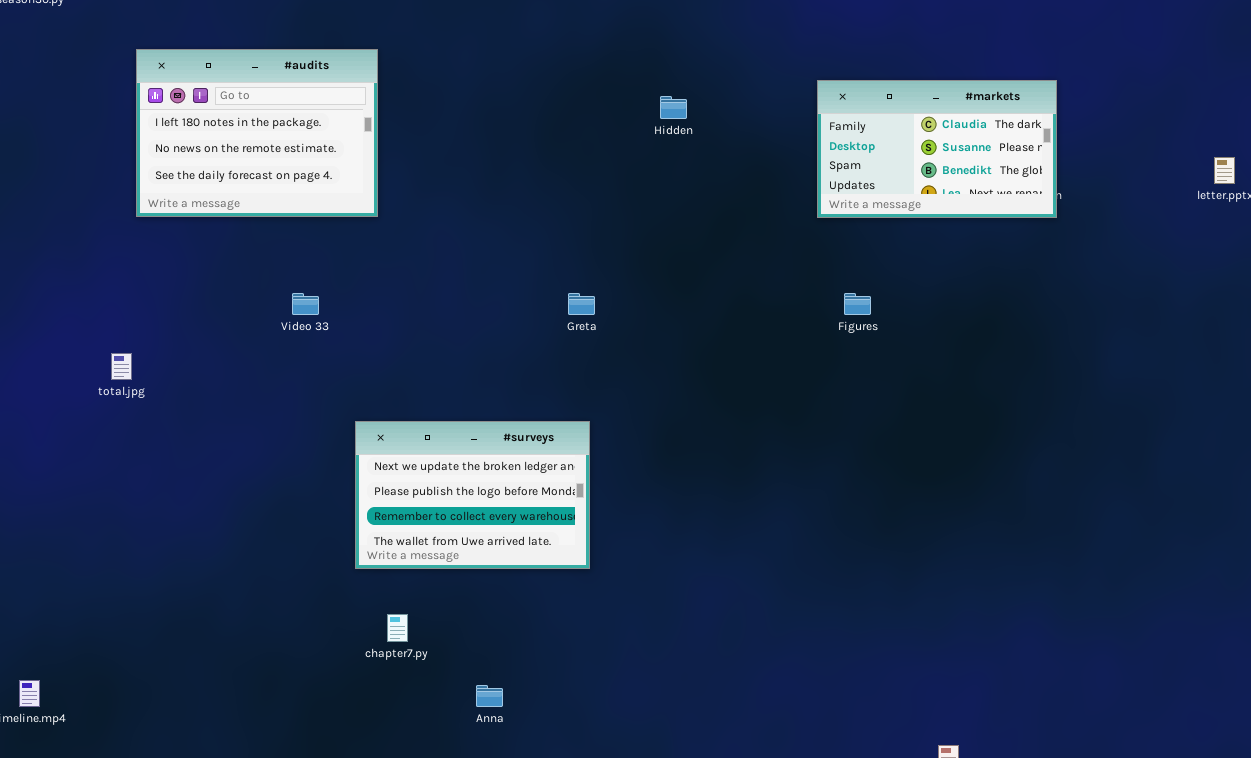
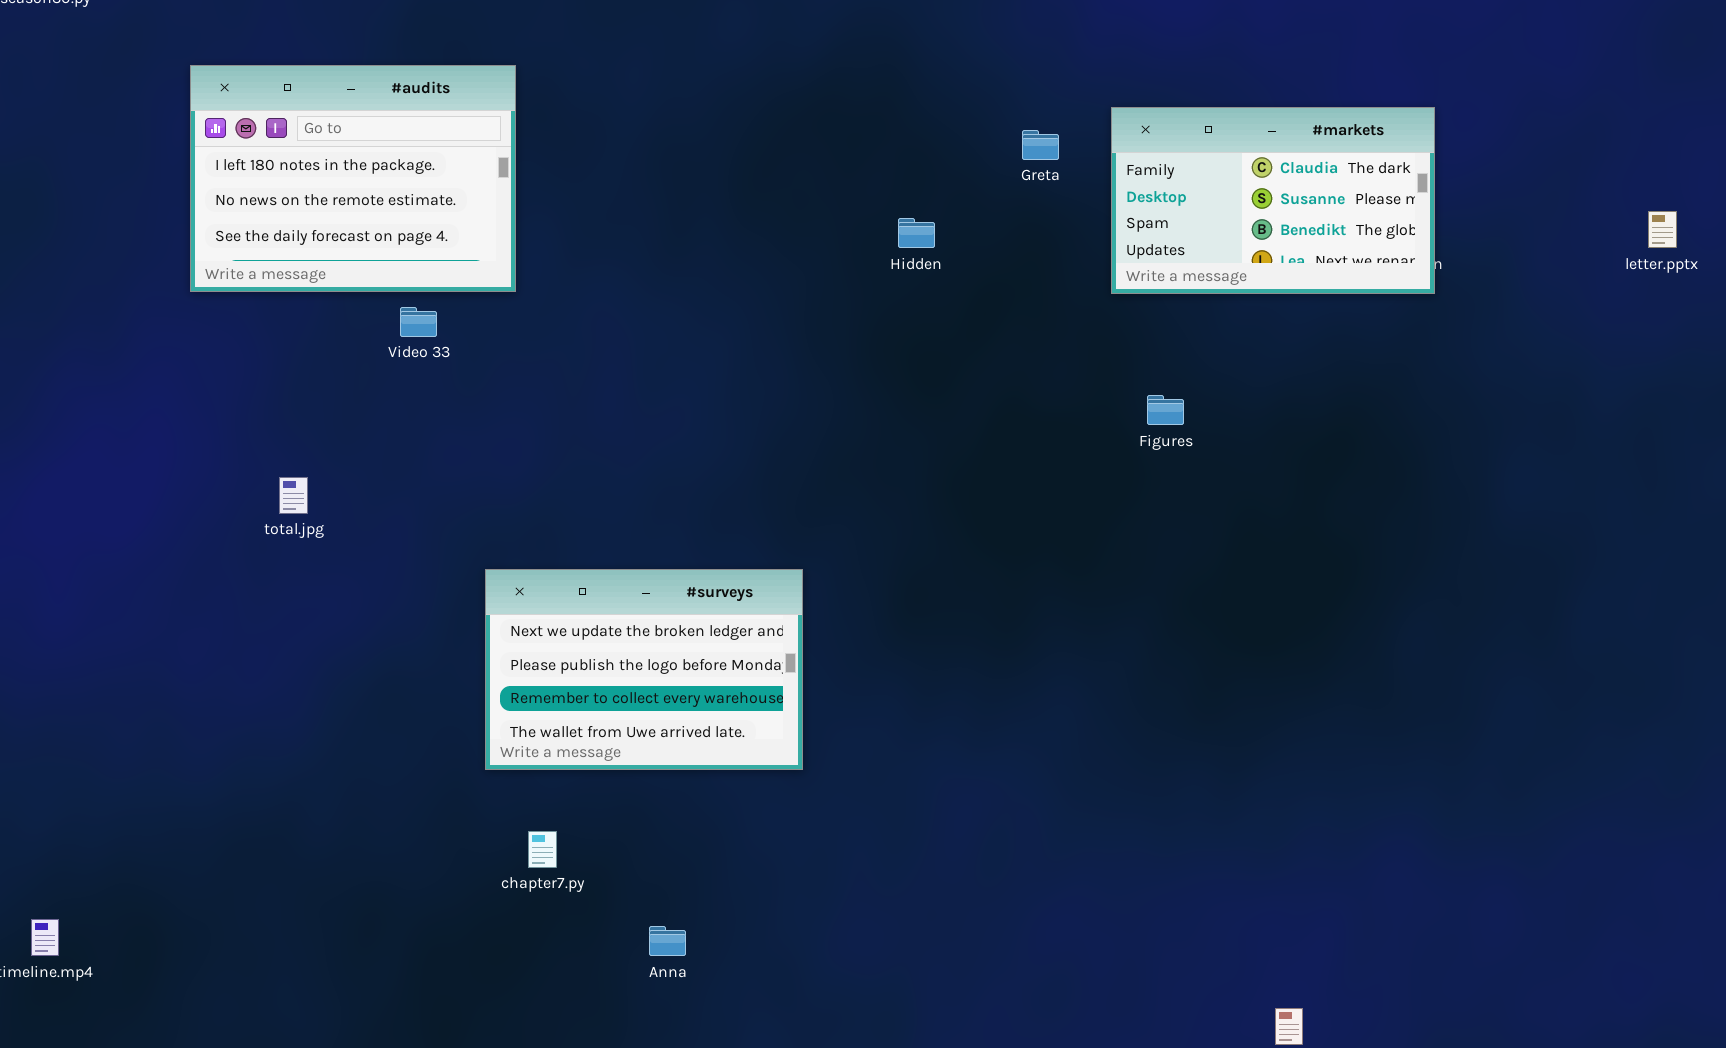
Hidden: [660,96,687,119] -> [898,218,935,248], moved
Video 33: [292,293,319,315] -> [400,307,437,337], moved
Greta: [568,293,595,315] -> [1022,130,1059,160], moved
total.jpg: [111,353,132,380] -> [279,477,308,514], moved

